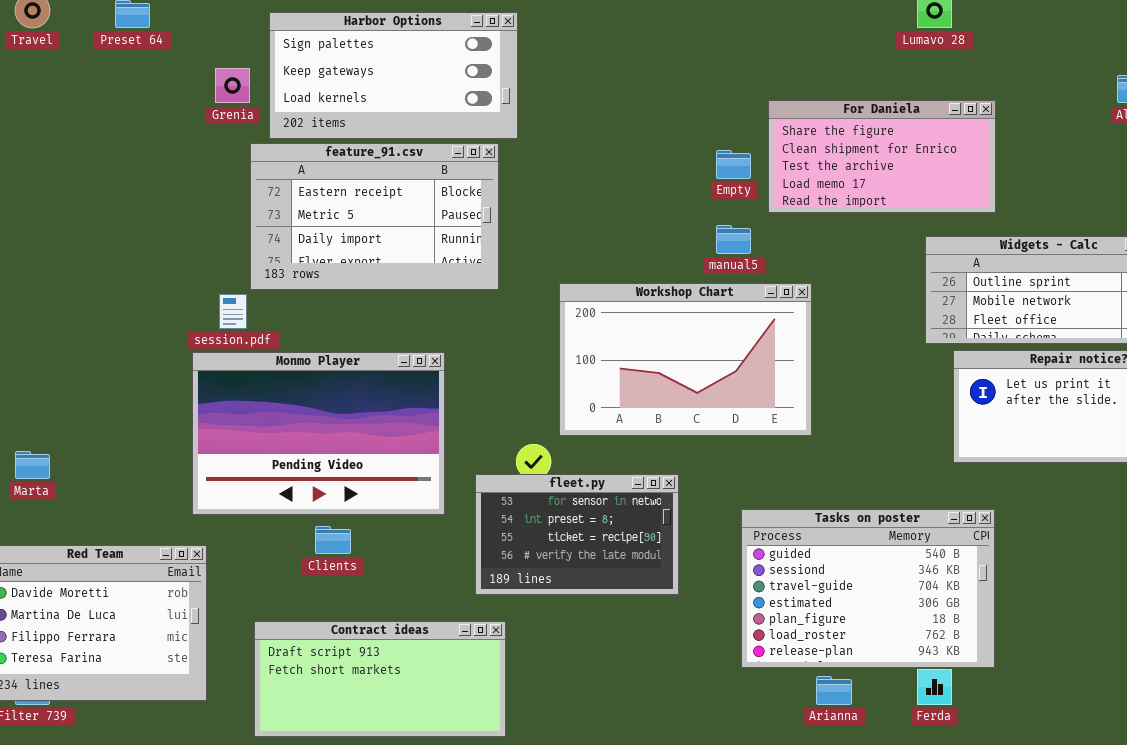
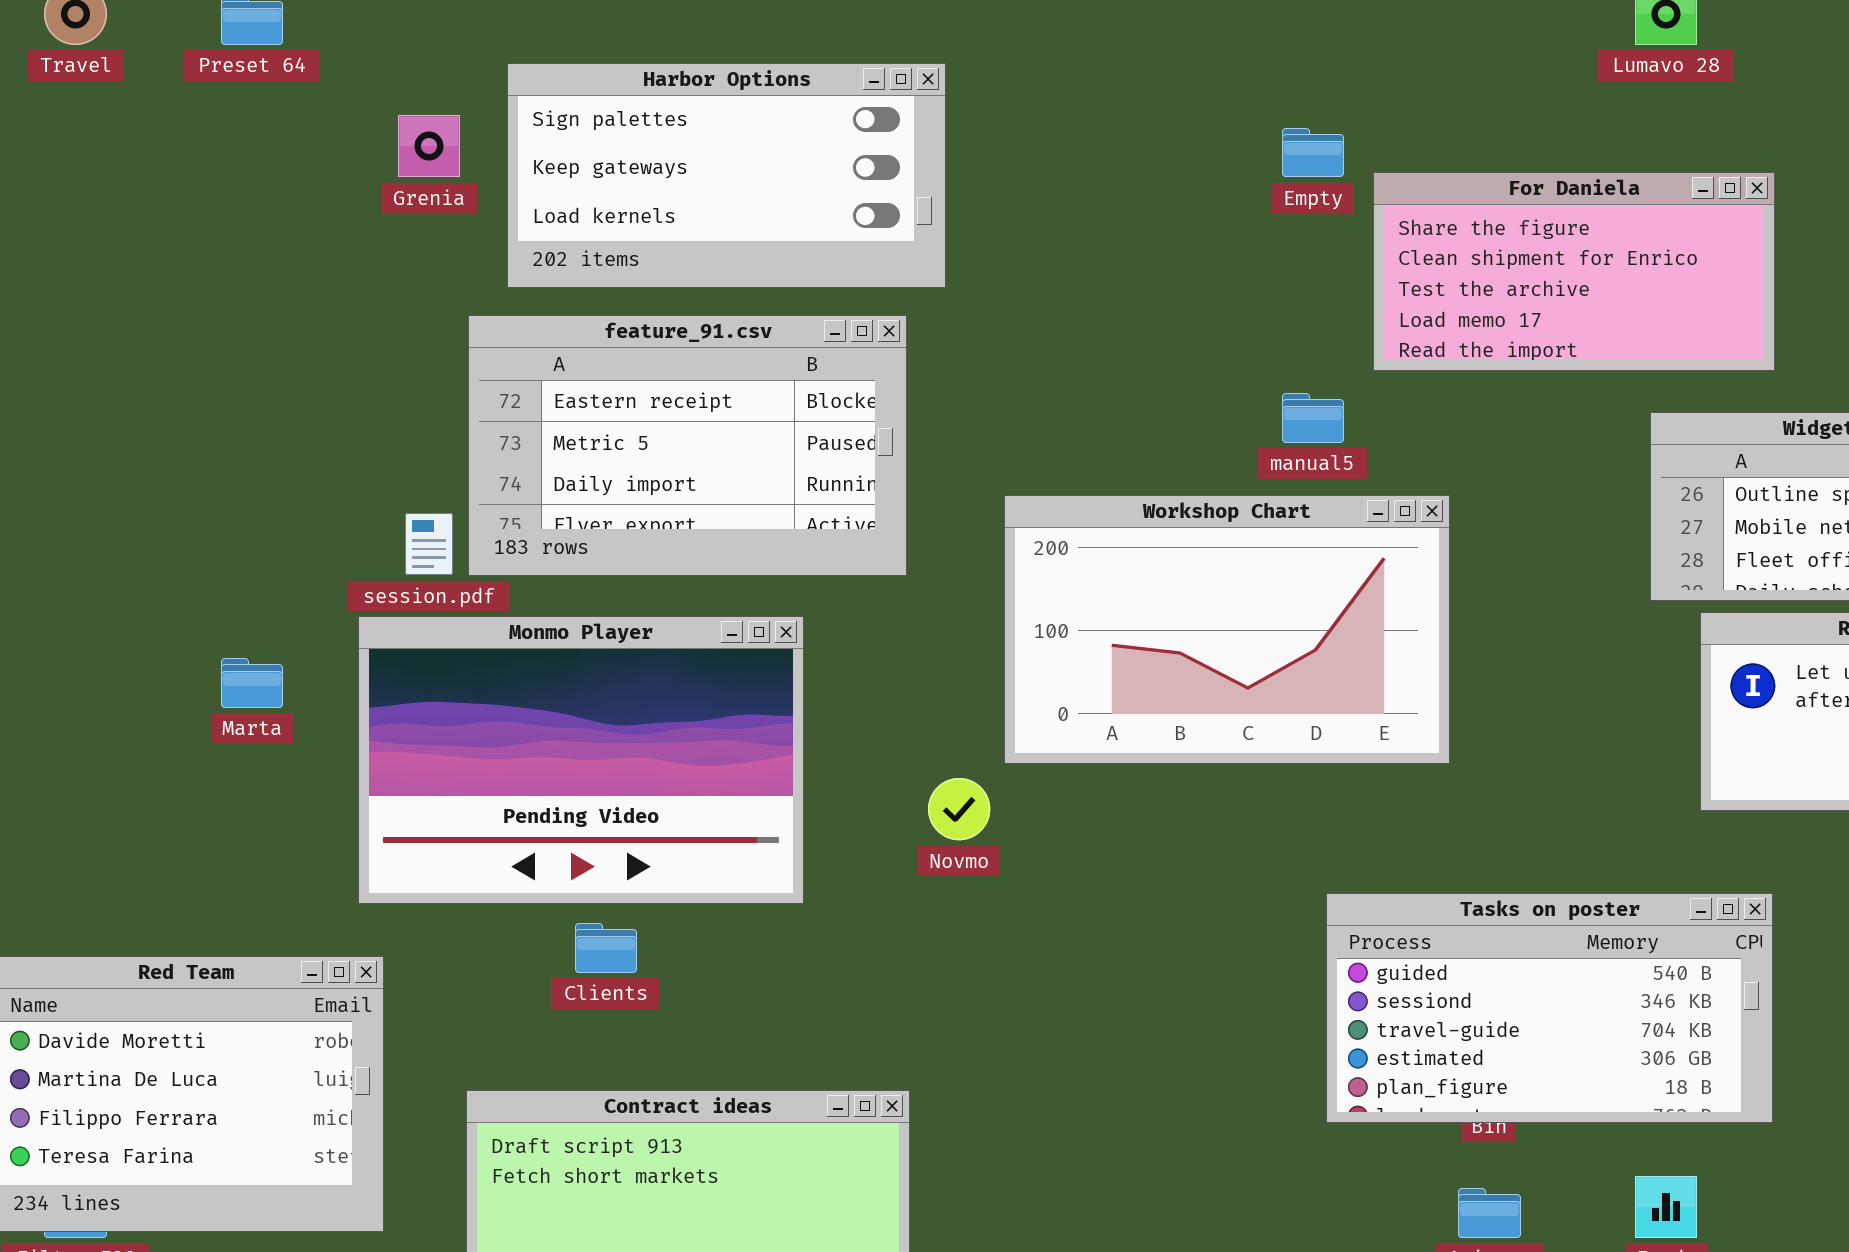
Harbor Options: [269,12,518,139] -> [507,63,946,288], moved
feature_91.csv: [250,143,499,290] -> [468,315,907,576], moved
Empty: [716,150,751,179] -> [1282,128,1344,177], moved
Marta: [15,451,50,479] -> [221,658,283,708], moved
fleet.py: [475,474,679,595] -> none, closed
Tasks on poster: [741,509,995,668] -> [1326,893,1773,1123], resized

